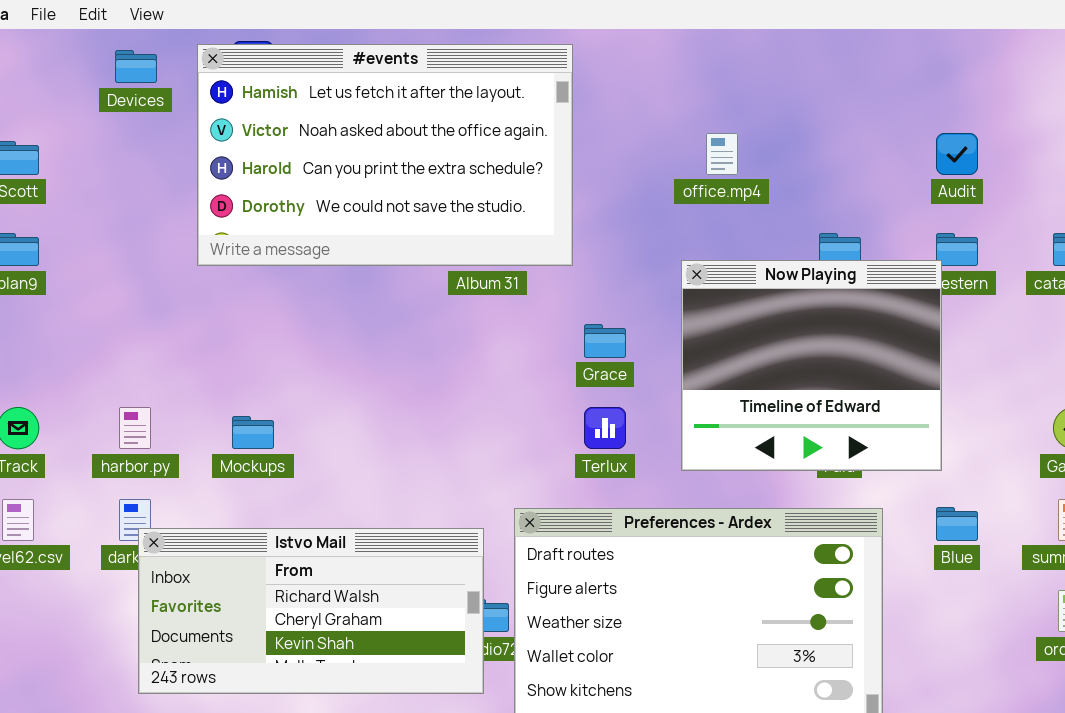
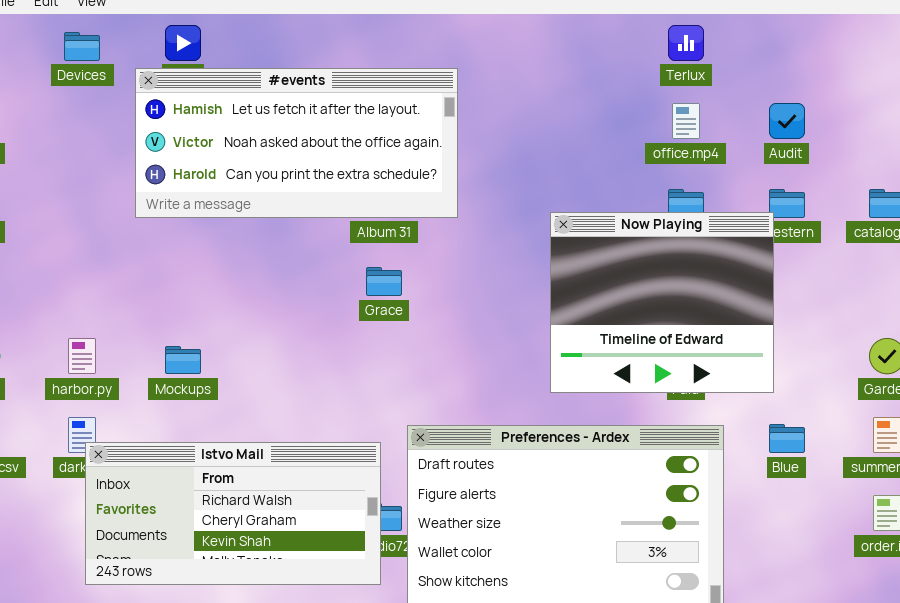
#events: [197,44,573,266] -> [135,68,458,218], resized
office.mp4: [706,133,738,175] -> [672,103,700,139], moved
Grace: [584,324,626,358] -> [366,267,402,296], moved
Terlux: [584,407,626,449] -> [668,25,704,61], moved

